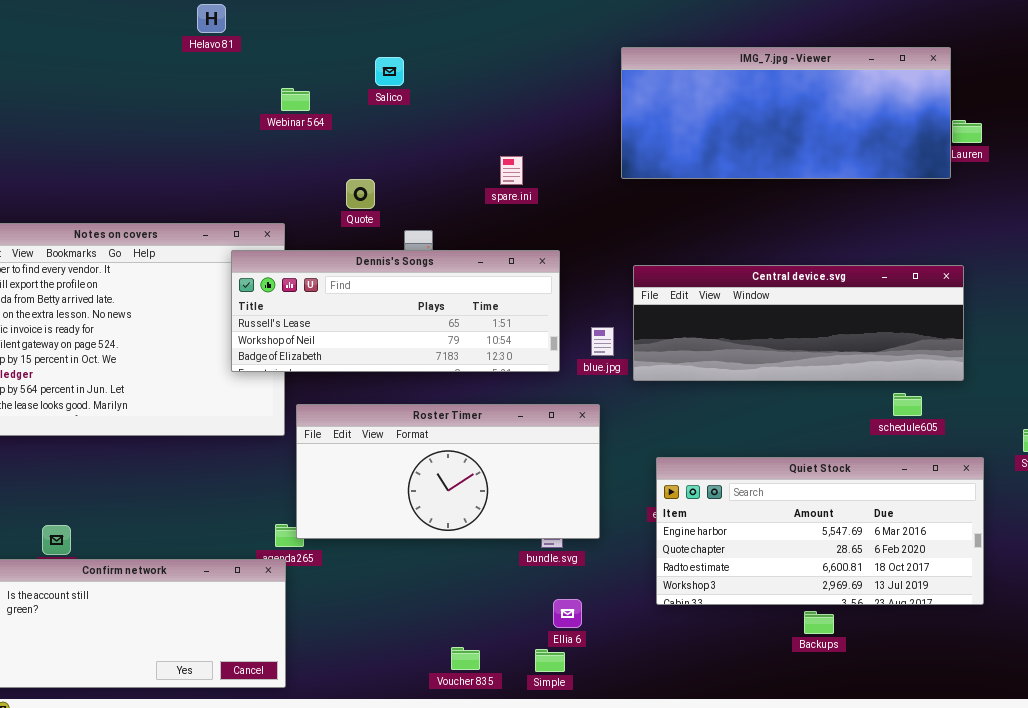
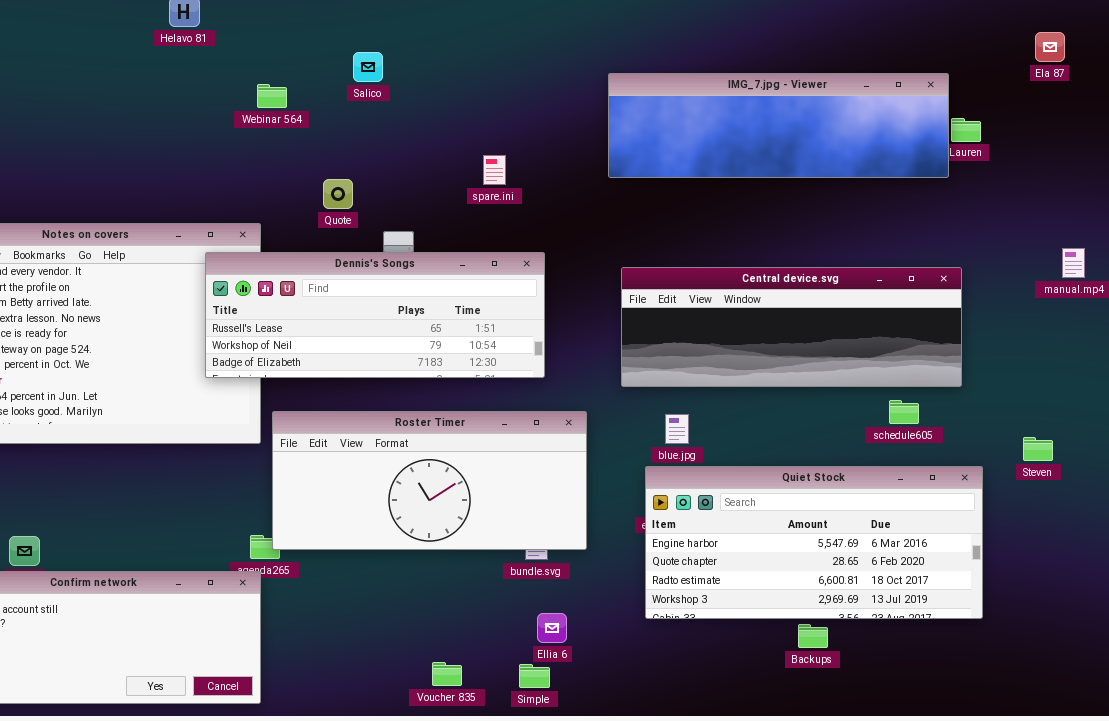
IMG_7.jpg - Viewer: [621,47,951,179] -> [608,73,949,178], resized
blue.jpg: [591,327,614,356] -> [665,414,689,444], moved

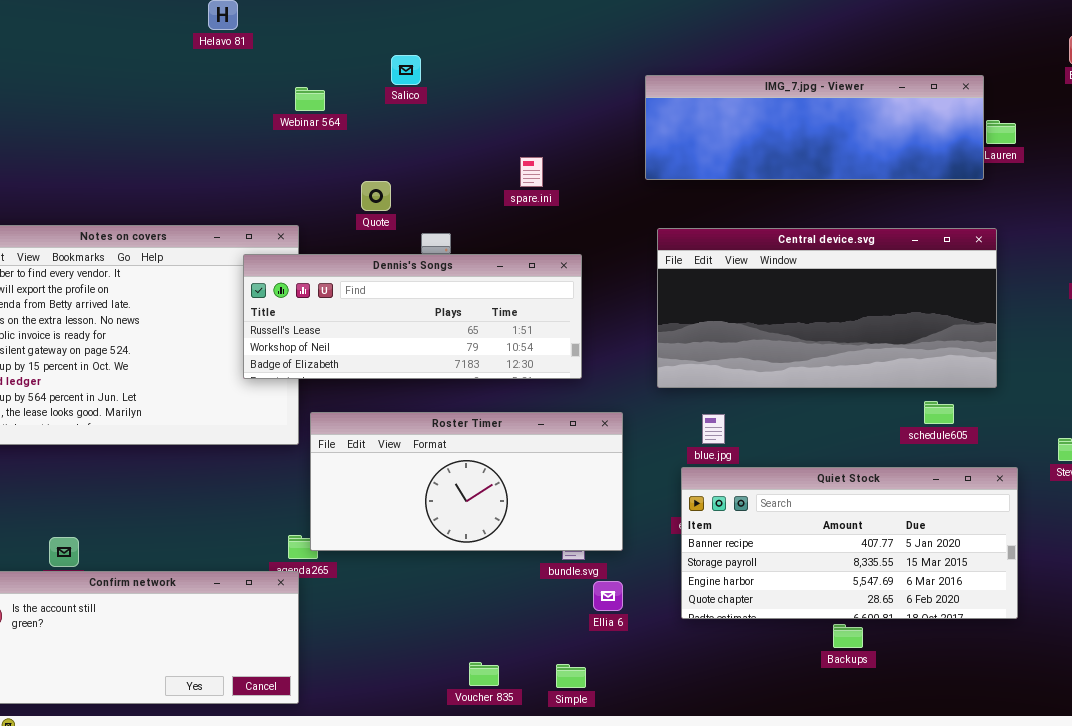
Central device.svg: [621,267,962,387] -> [657,228,997,388], resized
Quiet Stock: [645,466,983,619] -> [681,467,1018,619], scrolled up 2 rows
Ellia 6: [537,613,567,643] -> [593,581,623,611], moved

